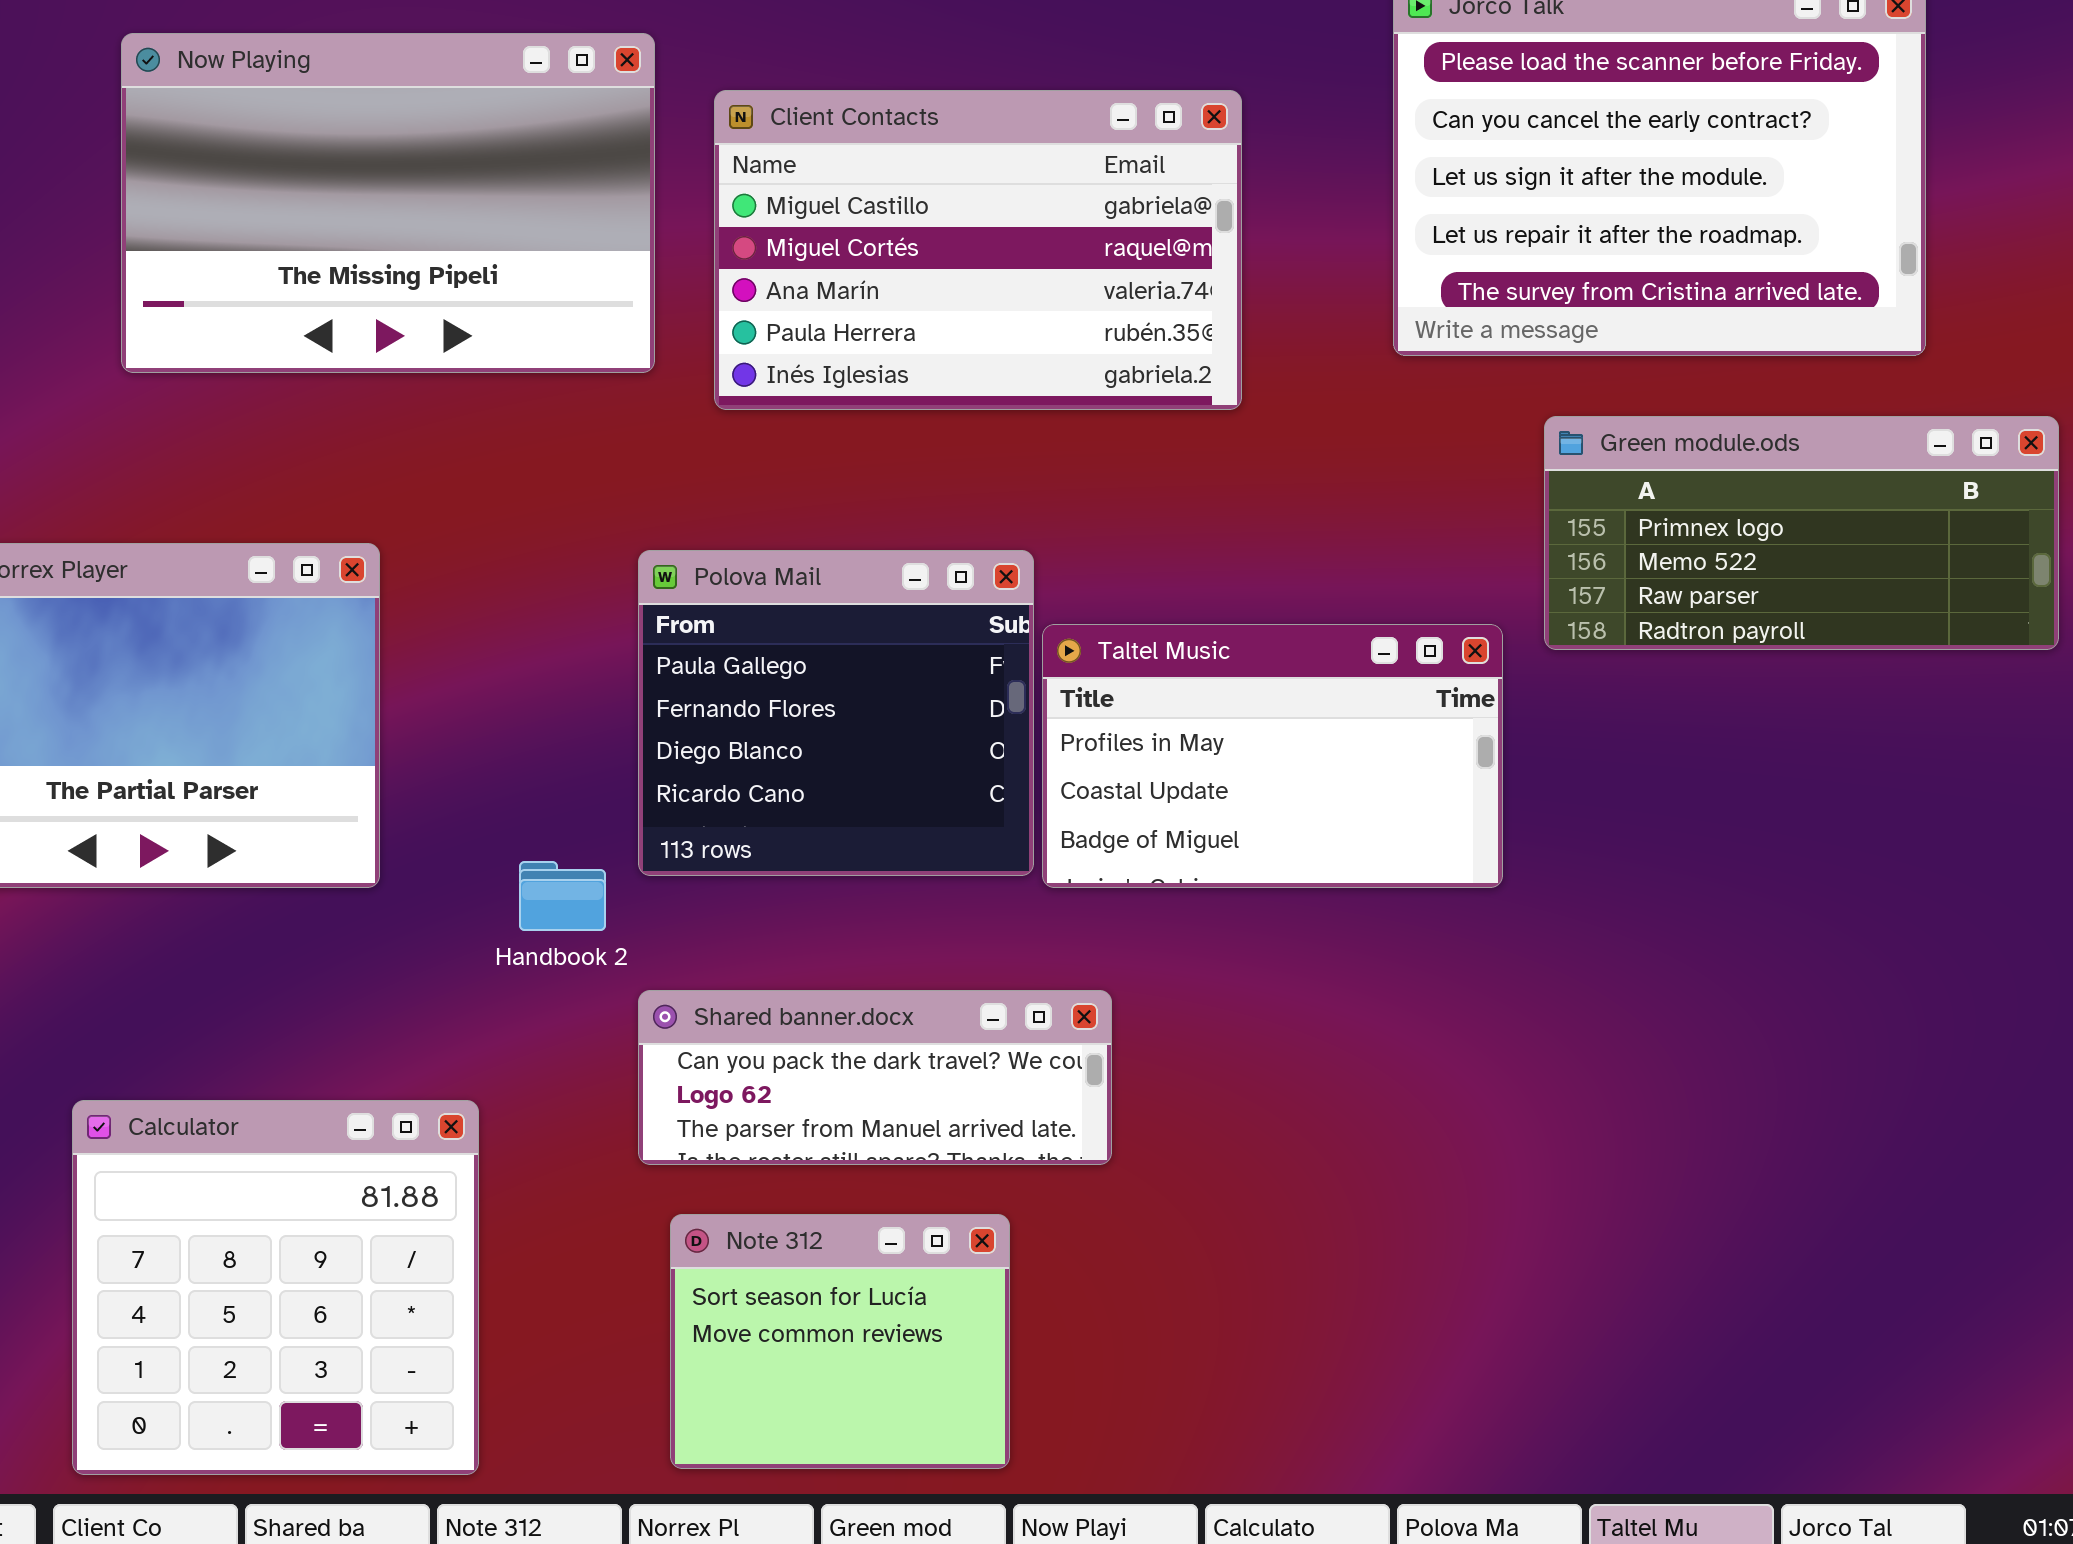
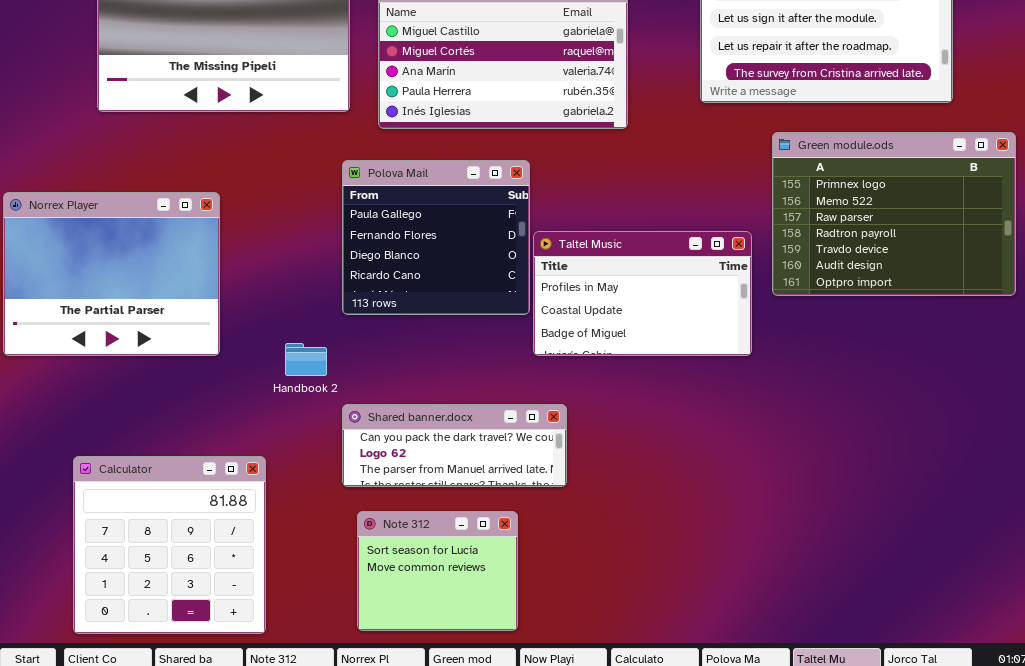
Green module.ods: [1544,416,2059,650] -> [772,132,1016,296], resized
Polova Mail: [638,550,1034,876] -> [342,160,530,315], moved

